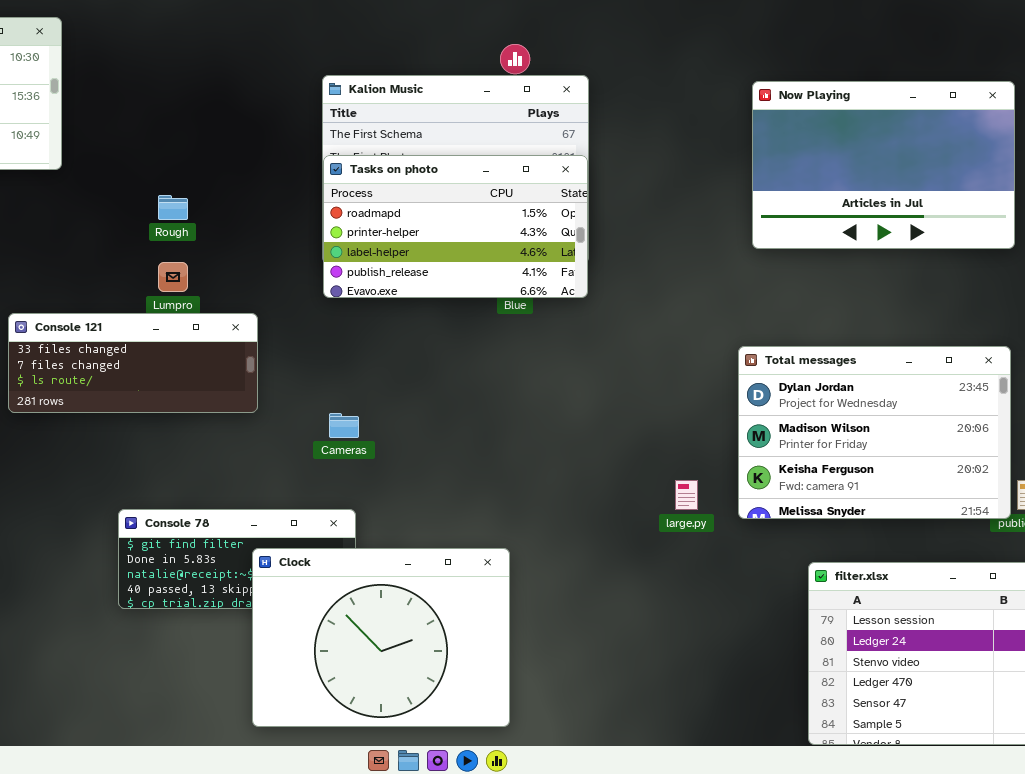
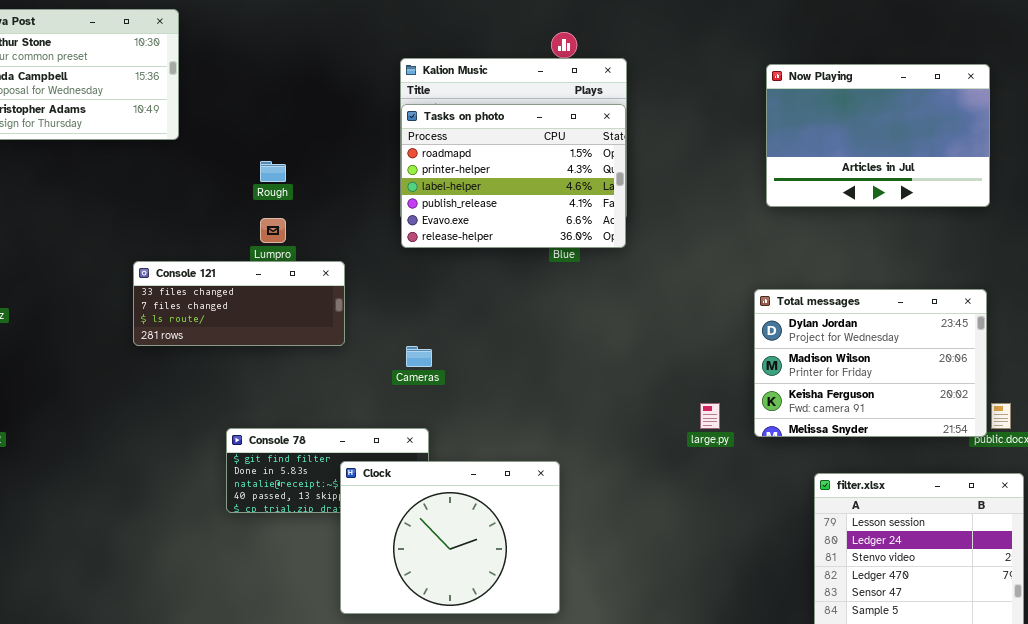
Tasks on photo: [323,155,588,298] -> [401,104,626,248], resized

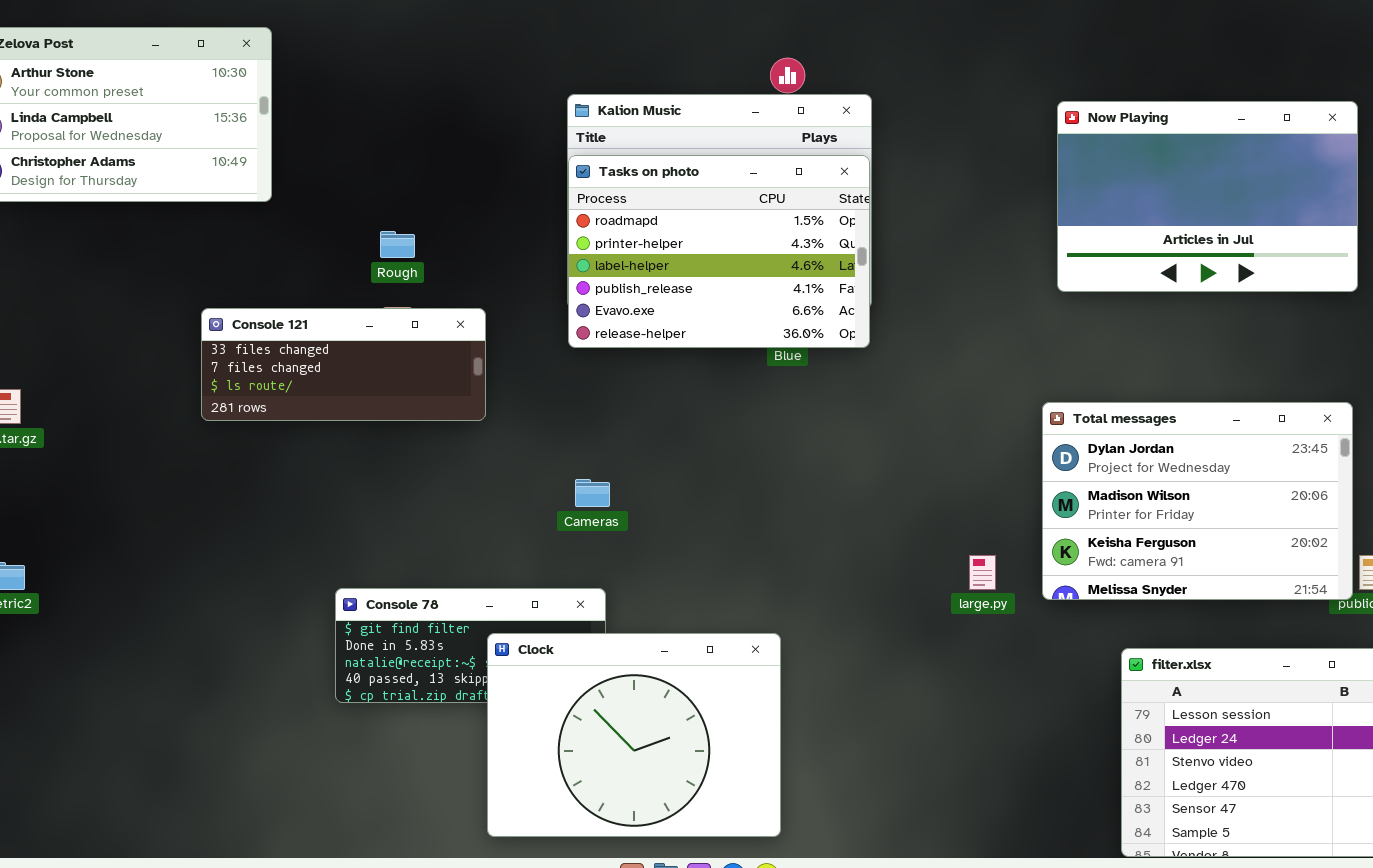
Console 121: [133,261,345,346] -> [201,308,486,421], moved

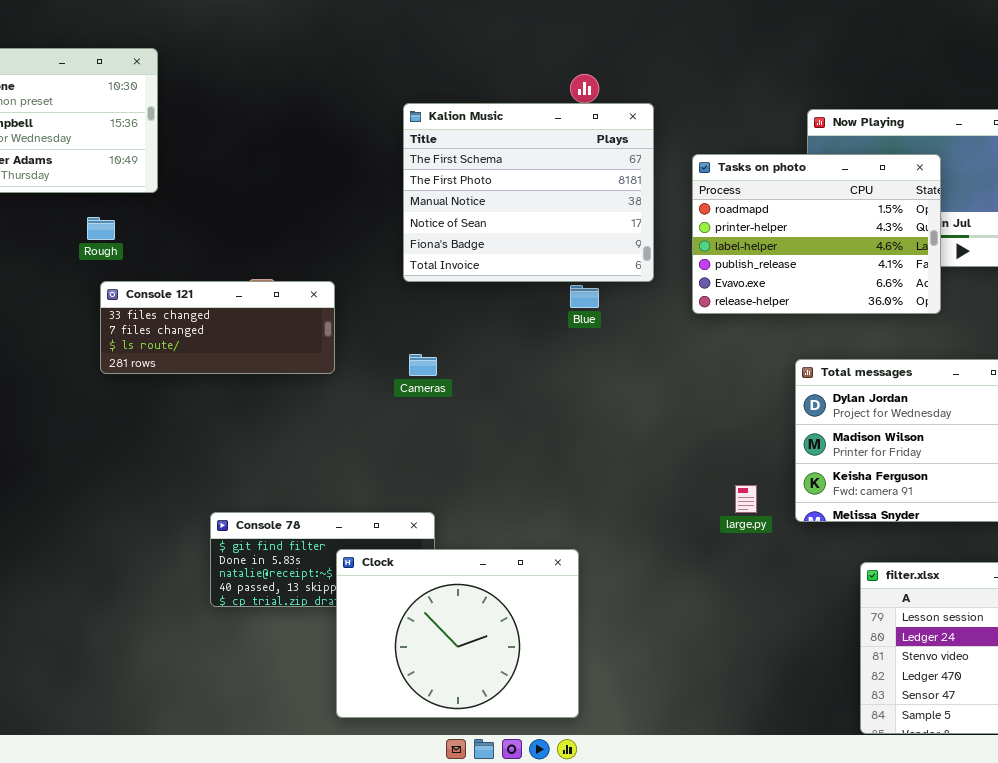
Tasks on photo: [568,155,870,348] -> [692,154,941,314], moved
Rough: [380,231,415,258] -> [87,217,115,240], moved
Cameras: [575,479,610,507] -> [409,354,437,376], moved

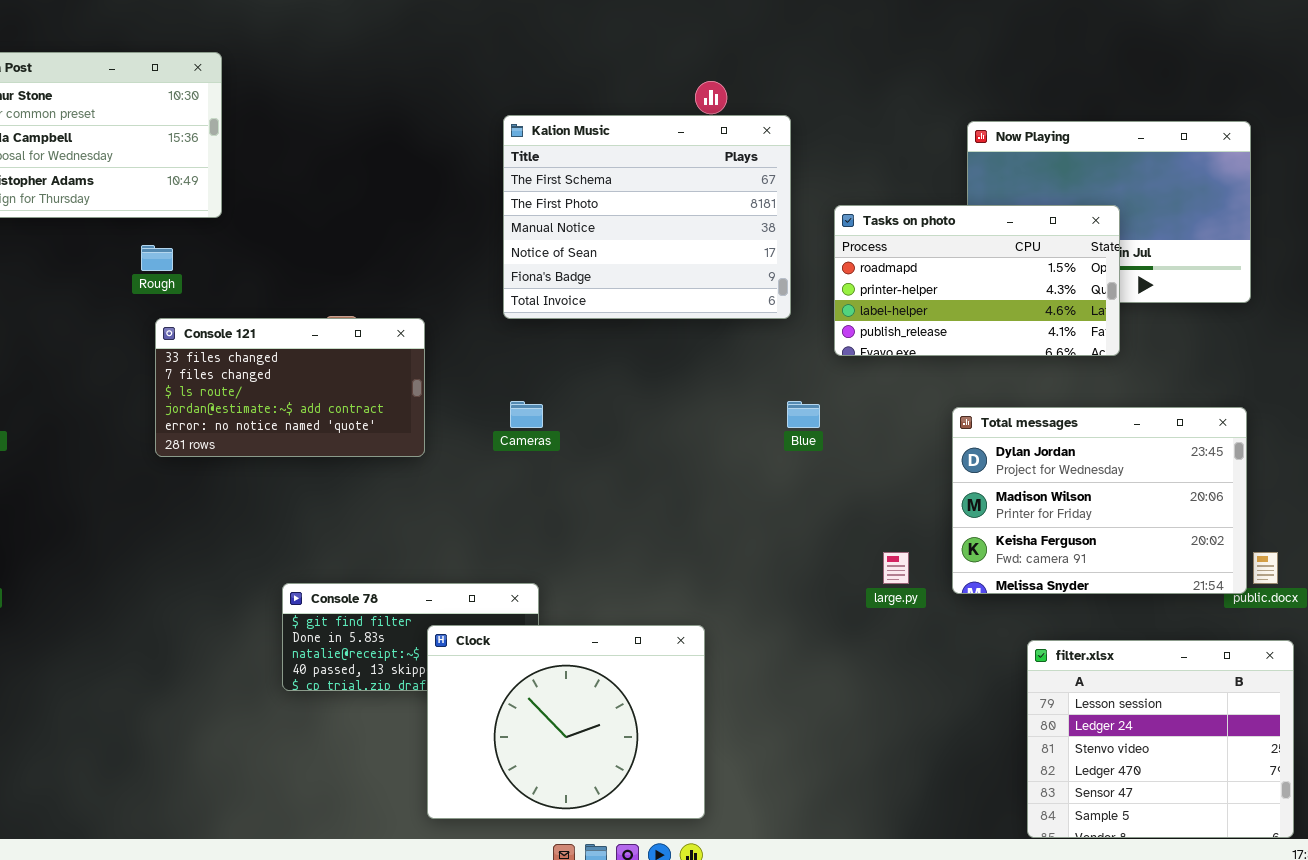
Tasks on photo: [692,154,941,314] -> [834,205,1120,356], resized
Console 121: [100,281,335,374] -> [155,318,425,457], resized
Blue: [570,285,599,308] -> [787,401,820,428], moved

